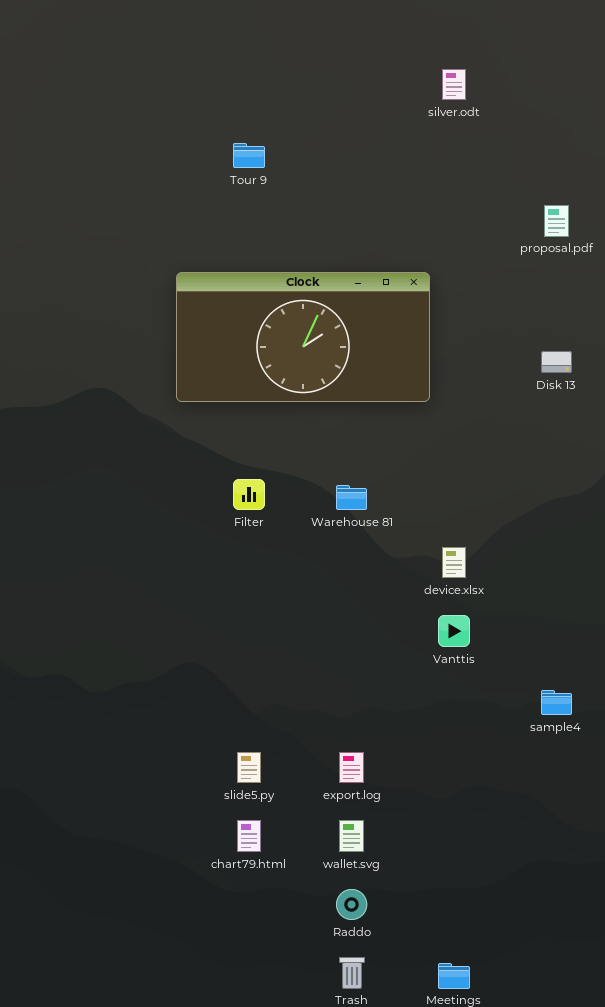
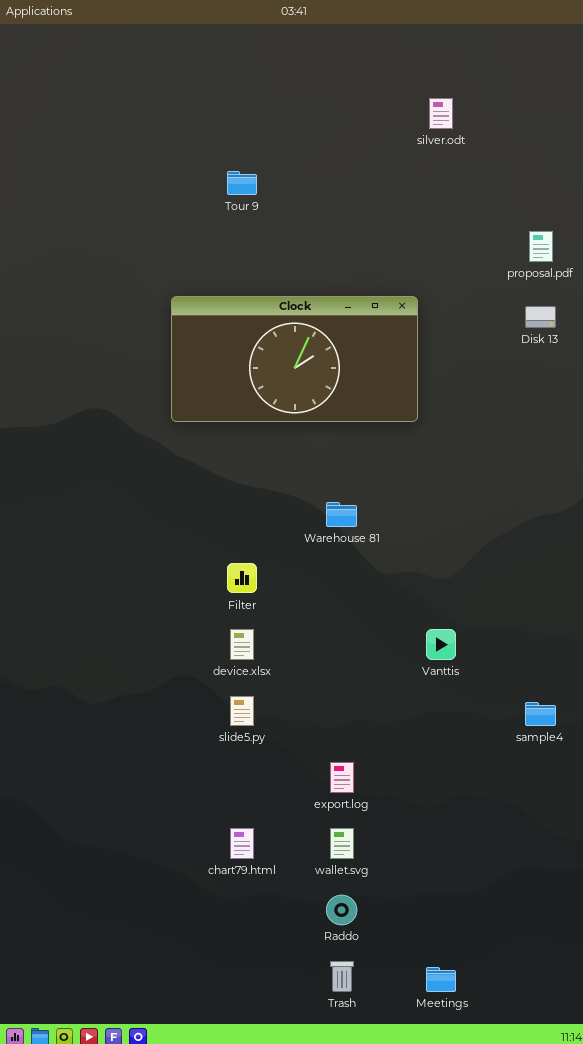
Disk 13: [541,351,572,373] -> [525,306,556,328], moved
Filter: [233,479,265,510] -> [227,563,257,593], moved
device.xlsx: [442,547,466,578] -> [230,629,254,660], moved
slide5.py: [237,752,261,783] -> [230,696,254,726], moved

